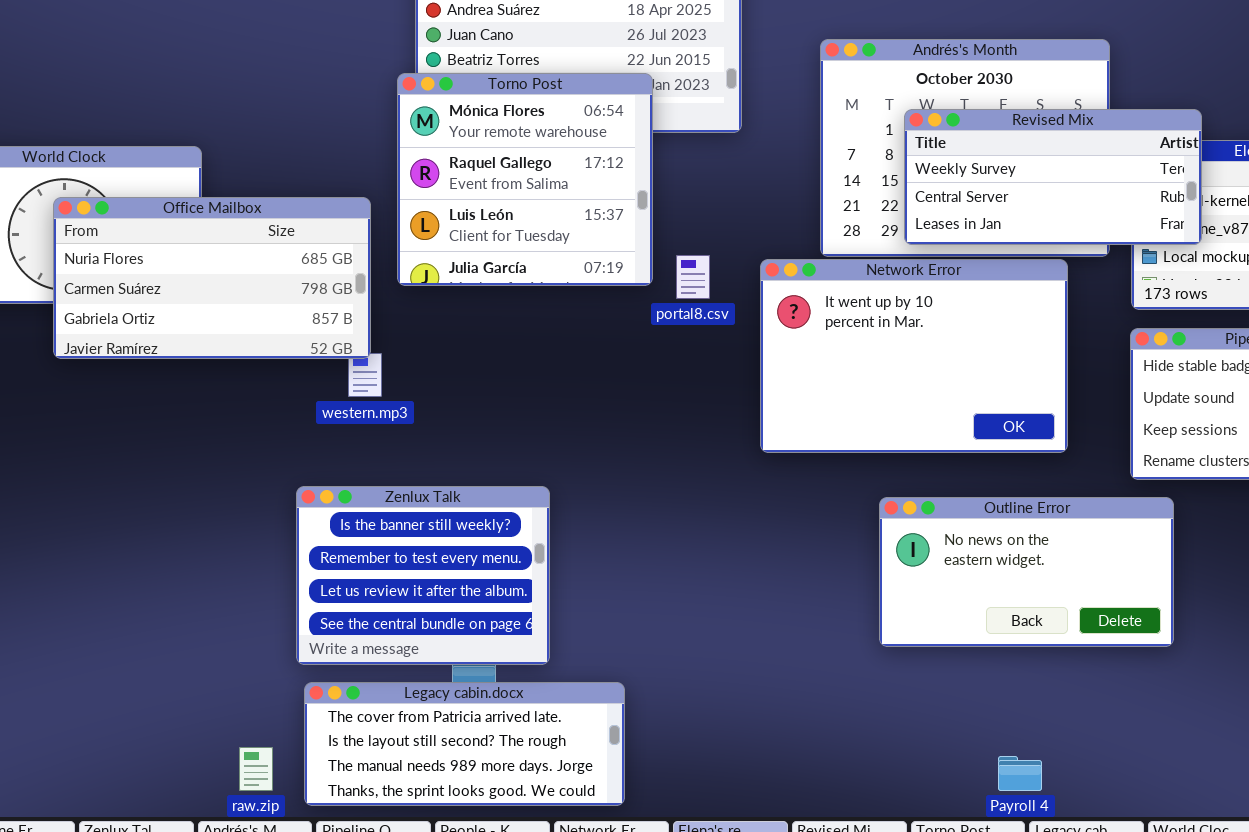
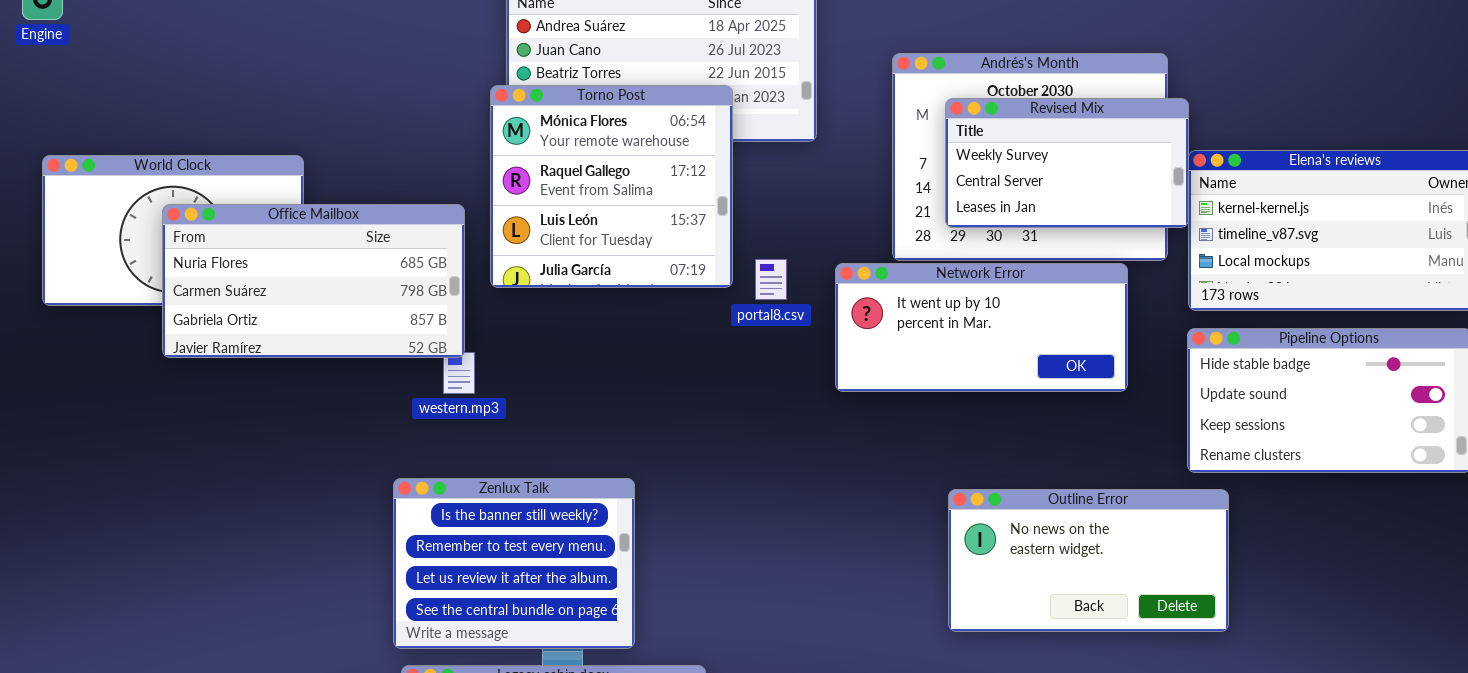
Revised Mix: [904,109,1202,245] -> [945,98,1189,228], moved, resized
Network Error: [760,259,1068,453] -> [835,263,1128,392], resized

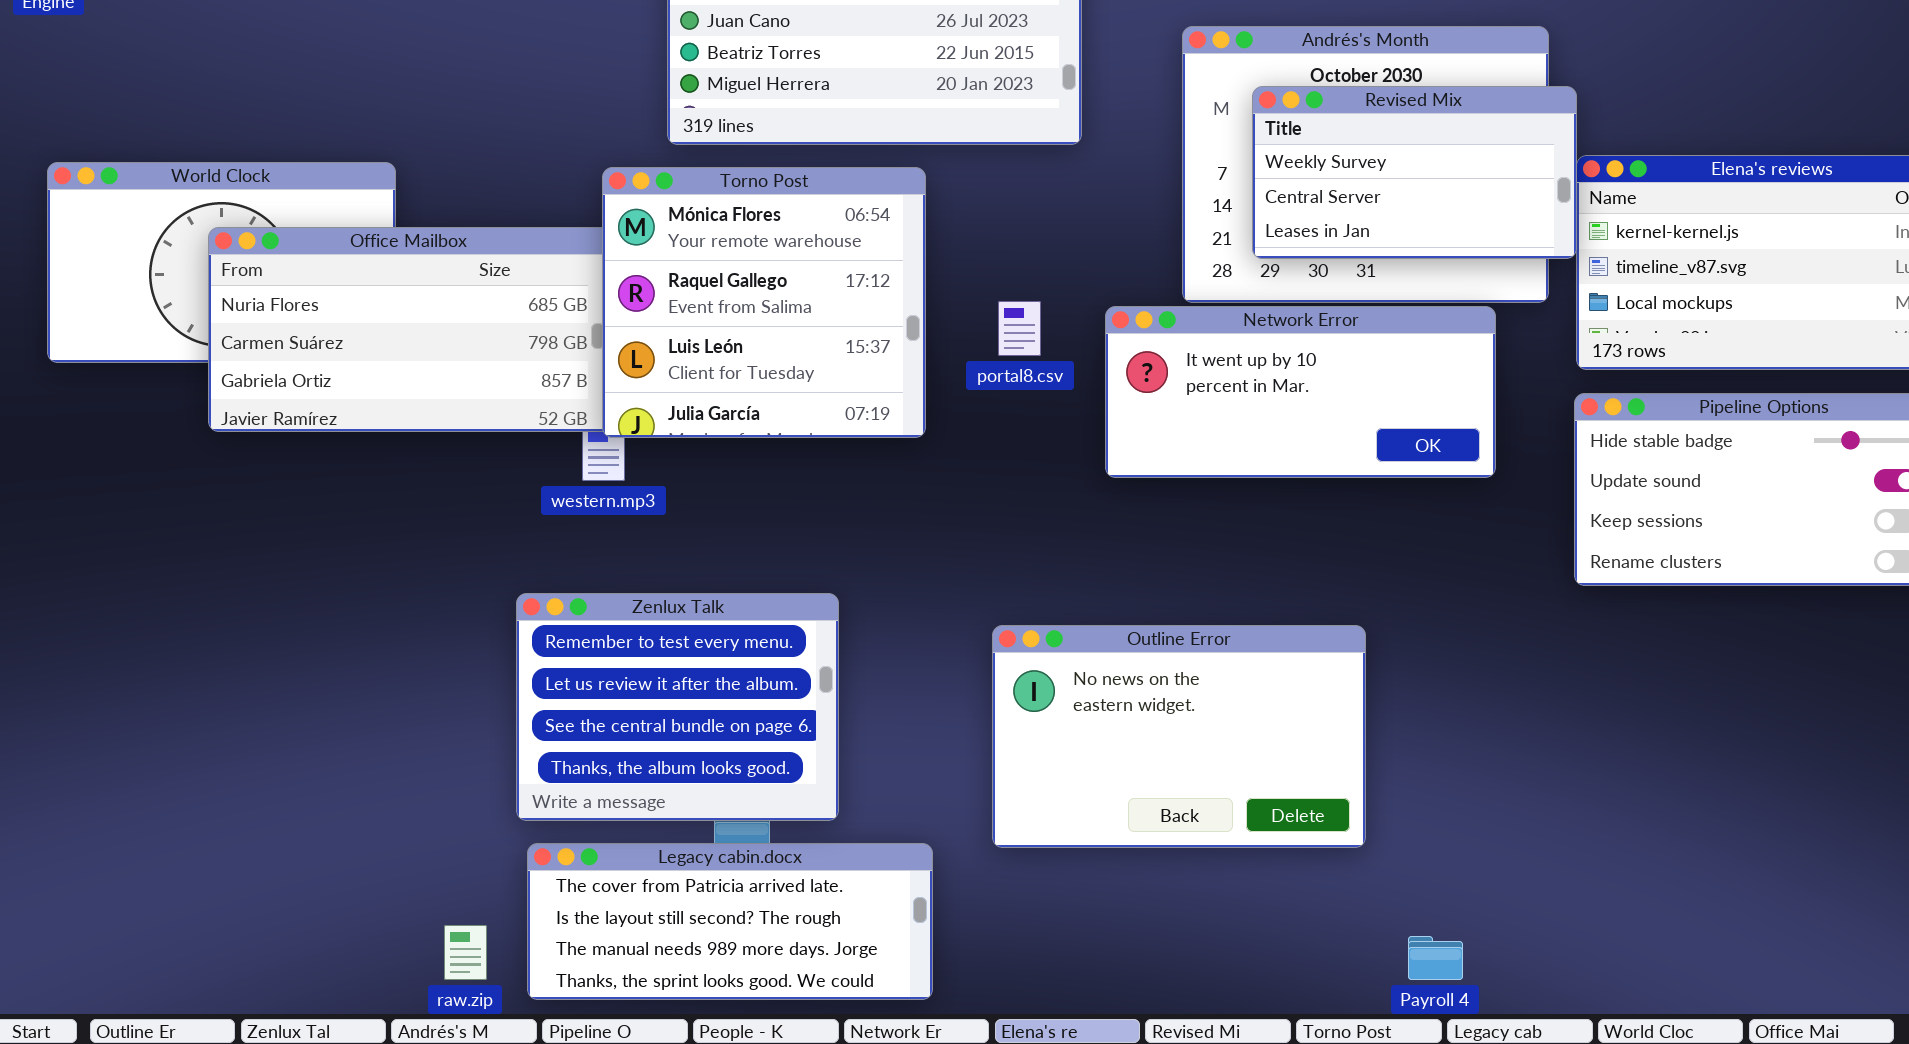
Torno Post: [490,85,733,288] -> [602,167,926,438], moved
Zenlux Talk: [393,478,635,649] -> [516,593,839,821], scrolled down 1 row
Outline Error: [948,489,1229,632] -> [992,625,1366,848], moved, resized

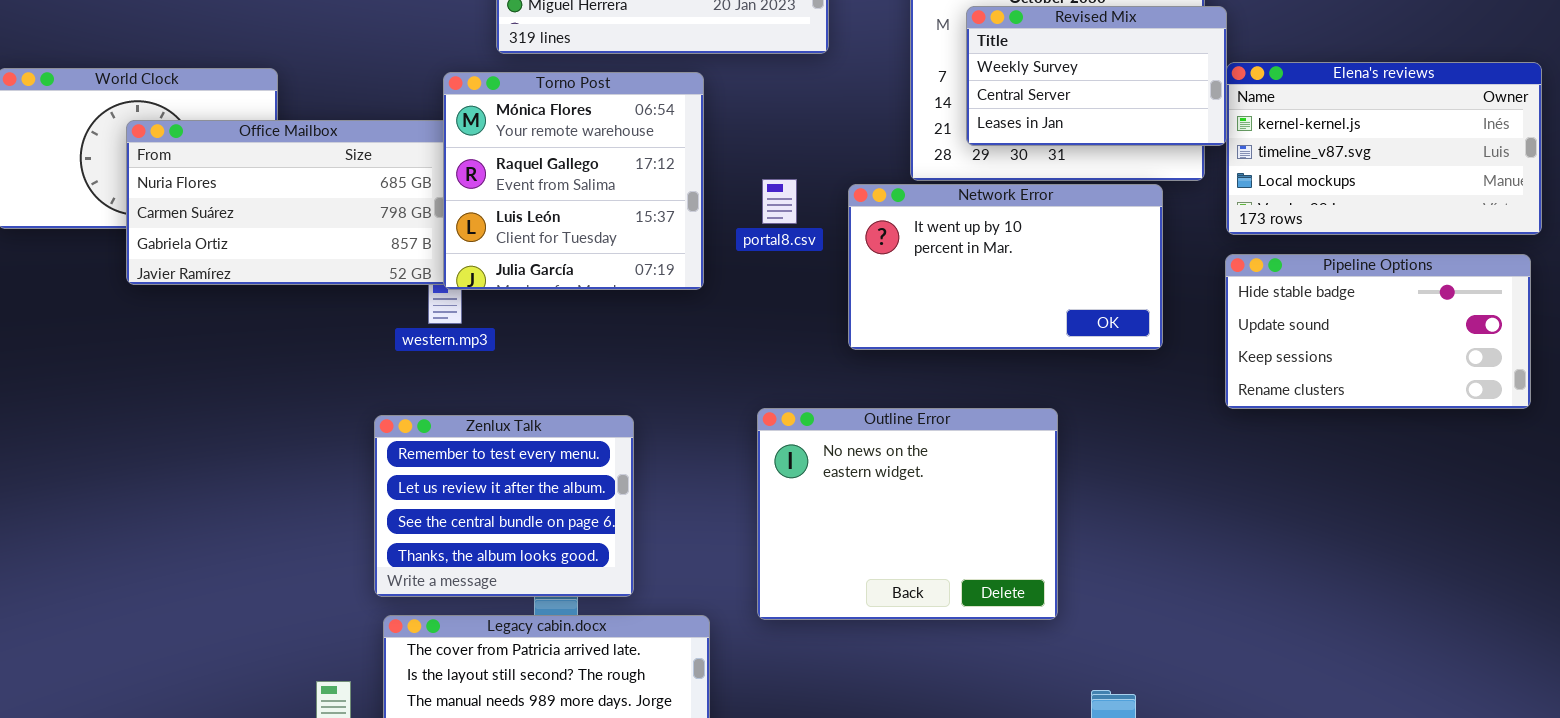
Network Error: [1105,306,1496,478] -> [848,184,1163,350], resized
Outline Error: [992,625,1366,848] -> [757,408,1058,620], resized

